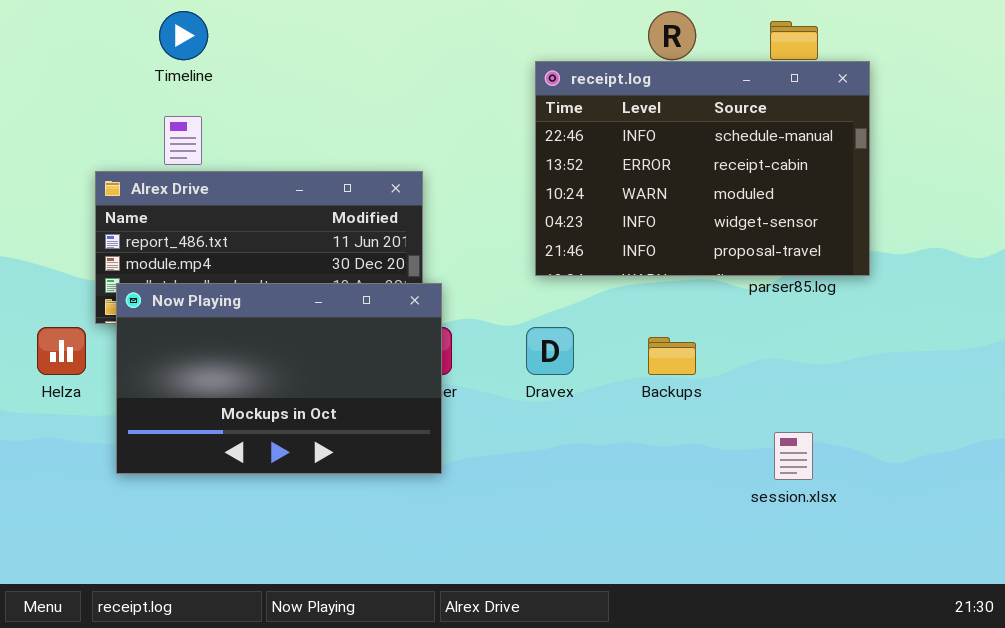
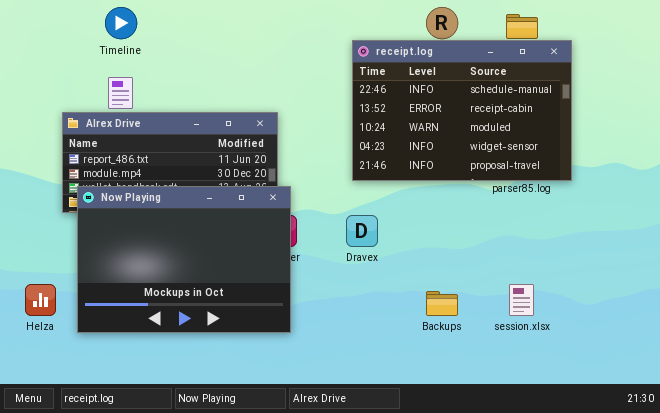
Now Playing: [116,283,442,474] -> [77,186,291,333], resized
Helza: [37,327,86,375] -> [25,284,56,316], moved
Backups: [648,337,696,375] -> [426,291,458,316], moved

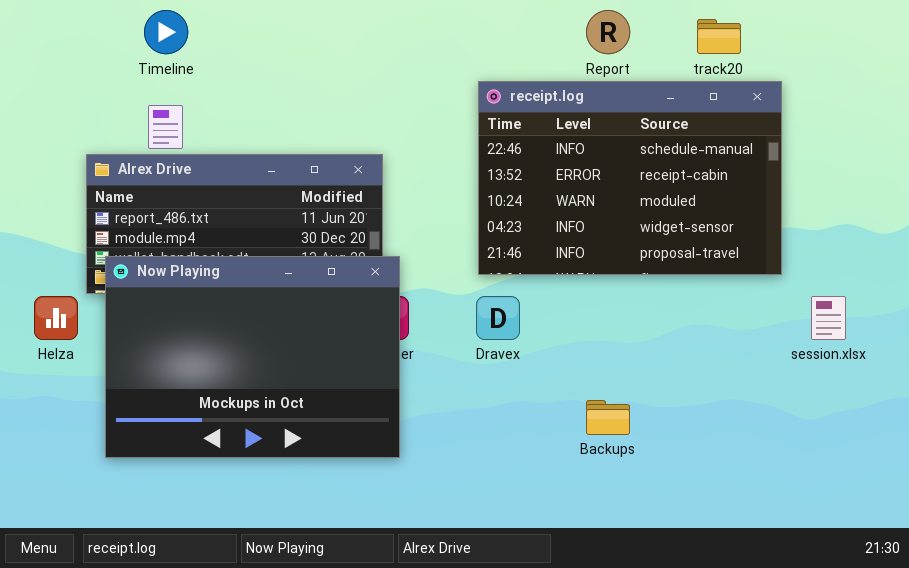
receipt.log: [352,40,572,181] -> [478,81,782,275], moved
Helza: [25,284,56,316] -> [34,296,78,340], moved
session.xlsx: [509,284,534,316] -> [811,296,846,340], moved

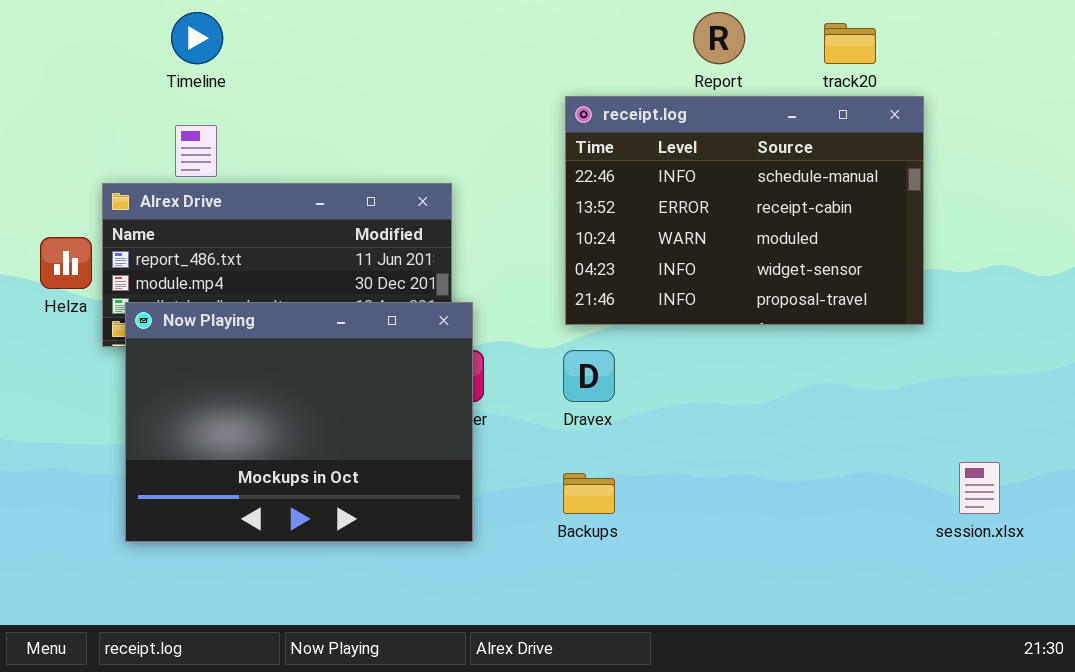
Helza: [34,296,78,340] -> [40,237,92,289], moved
session.xlsx: [811,296,846,340] -> [959,462,1000,514], moved
Backups: [586,400,630,435] -> [563,473,615,514], moved

